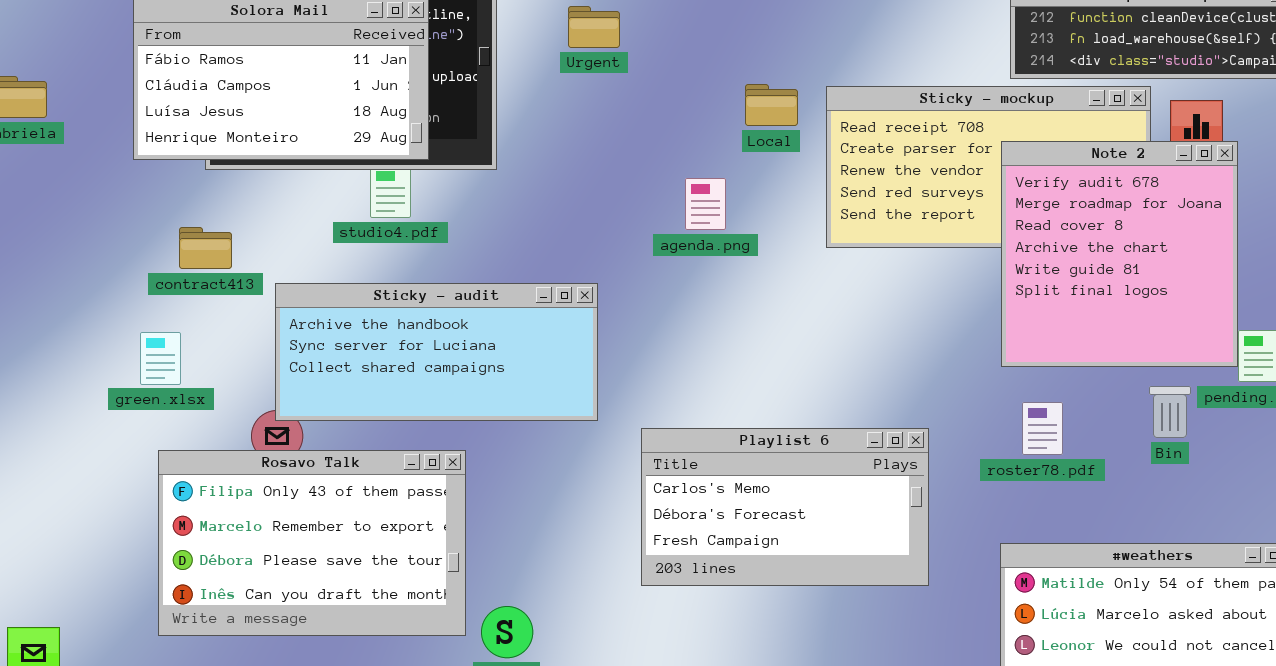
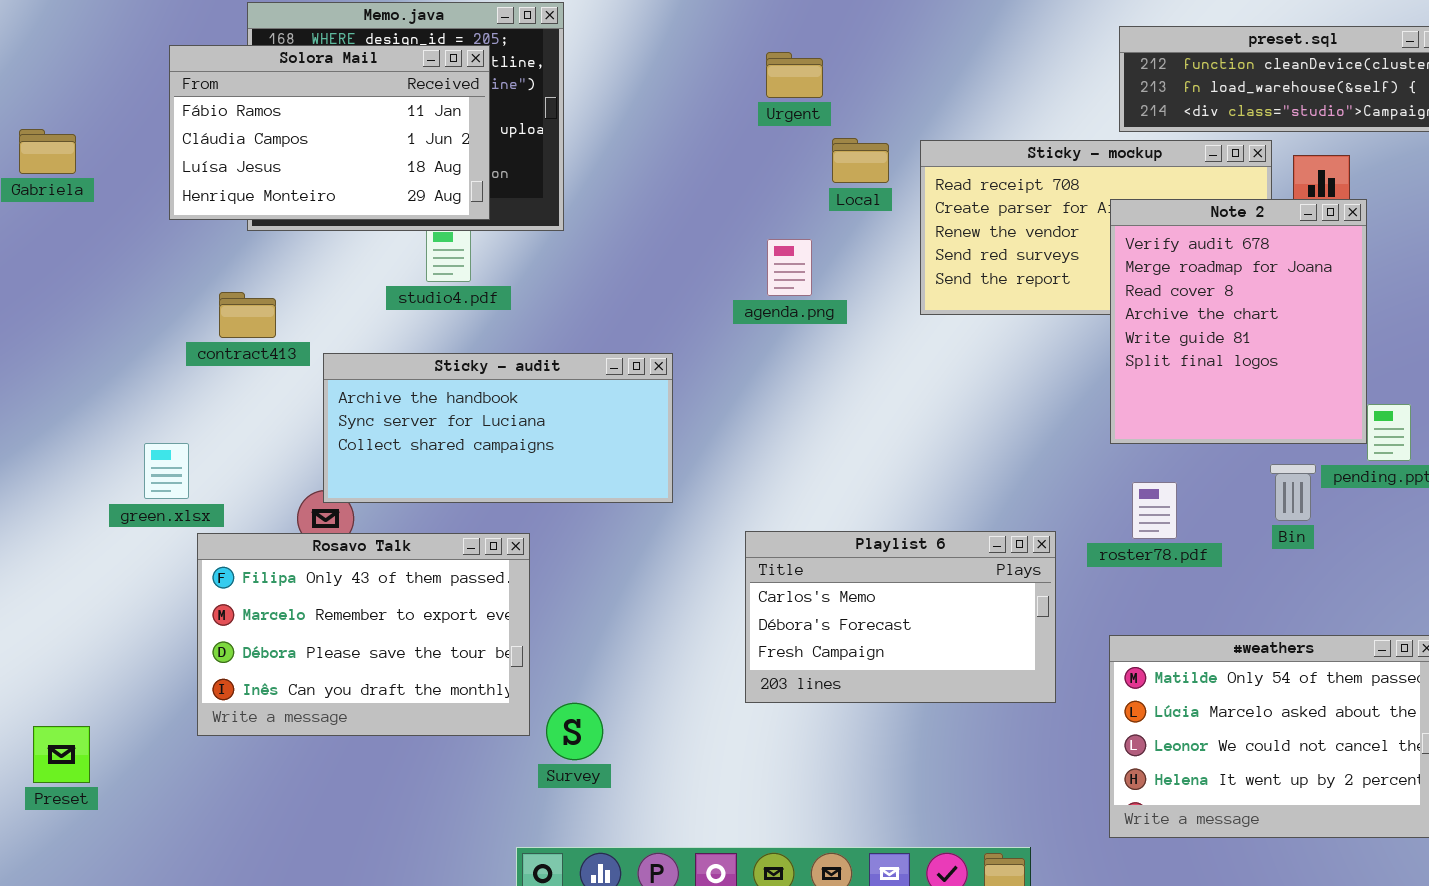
Urgent: [568,6,620,48] -> [766,52,823,98], moved
green.xlsx: [140,332,181,385] -> [144,443,189,499], moved
Playlist 6: [641,428,929,586] -> [745,531,1056,703], moved

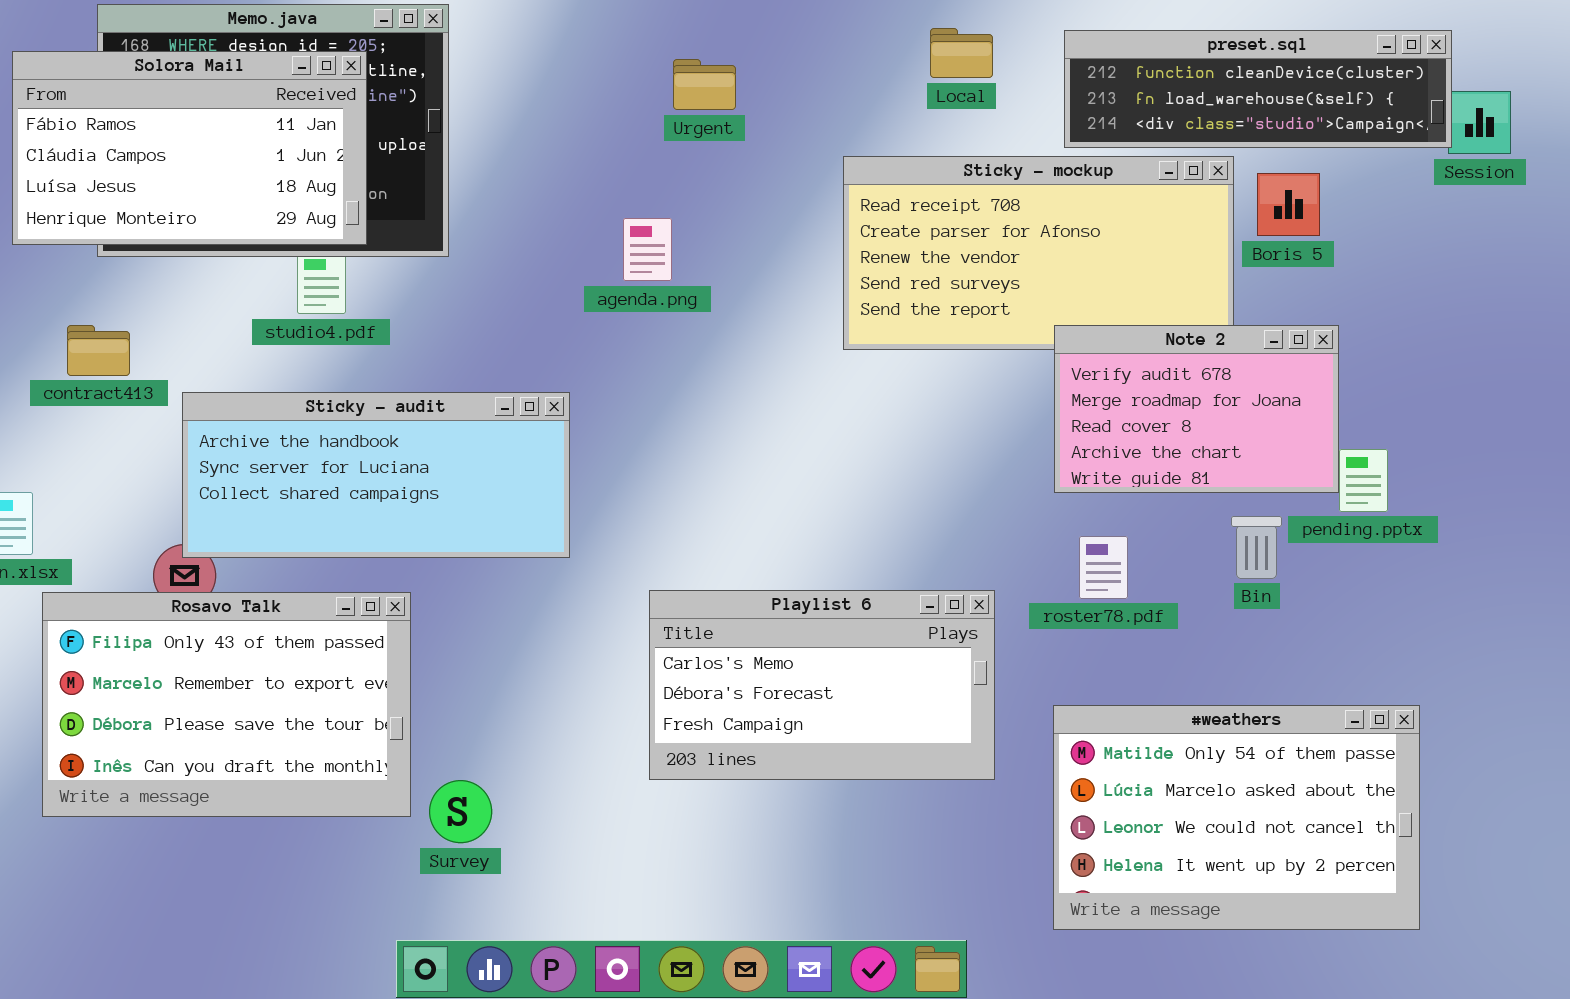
Local: [832,138,889,183] -> [930,28,993,78], moved
Note 2: [1110,199,1367,444] -> [1054,325,1339,493], resized
agenda.png: [767,239,812,296] -> [623,218,672,281], moved

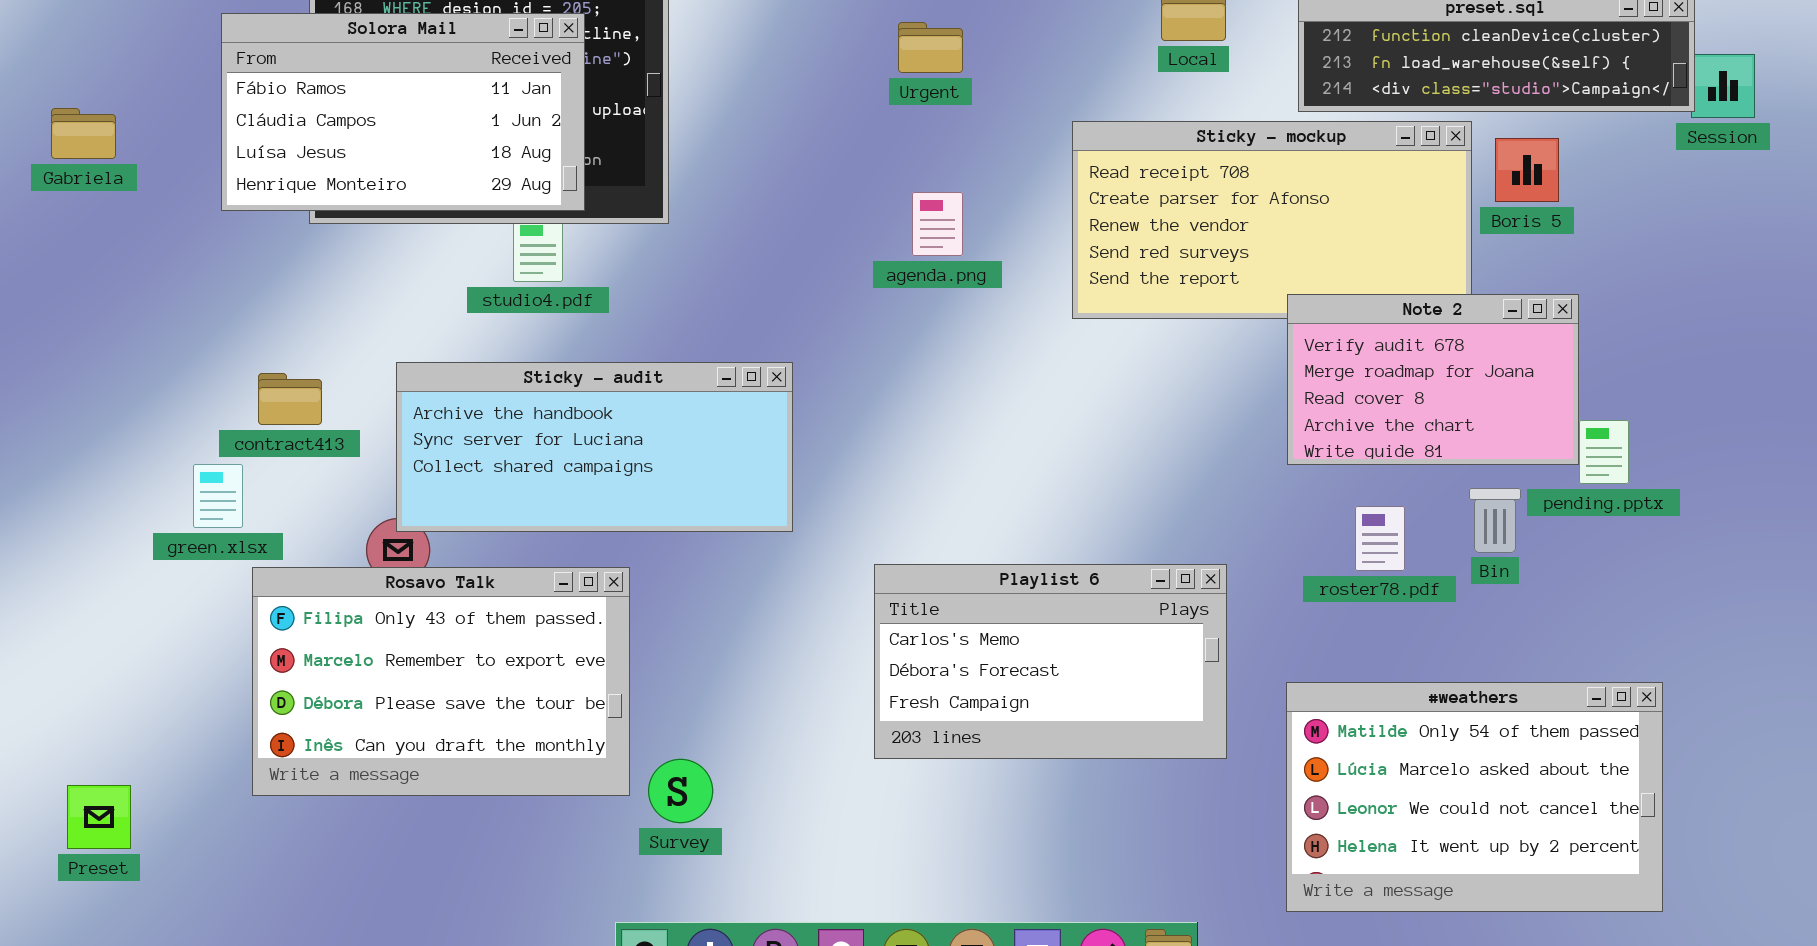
agenda.png: [623,218,672,281] -> [912,192,963,256], moved
contract413: [67,325,130,376] -> [258,373,322,425], moved
roster78.pdf: [1079,536,1128,599] -> [1355,506,1405,571], moved

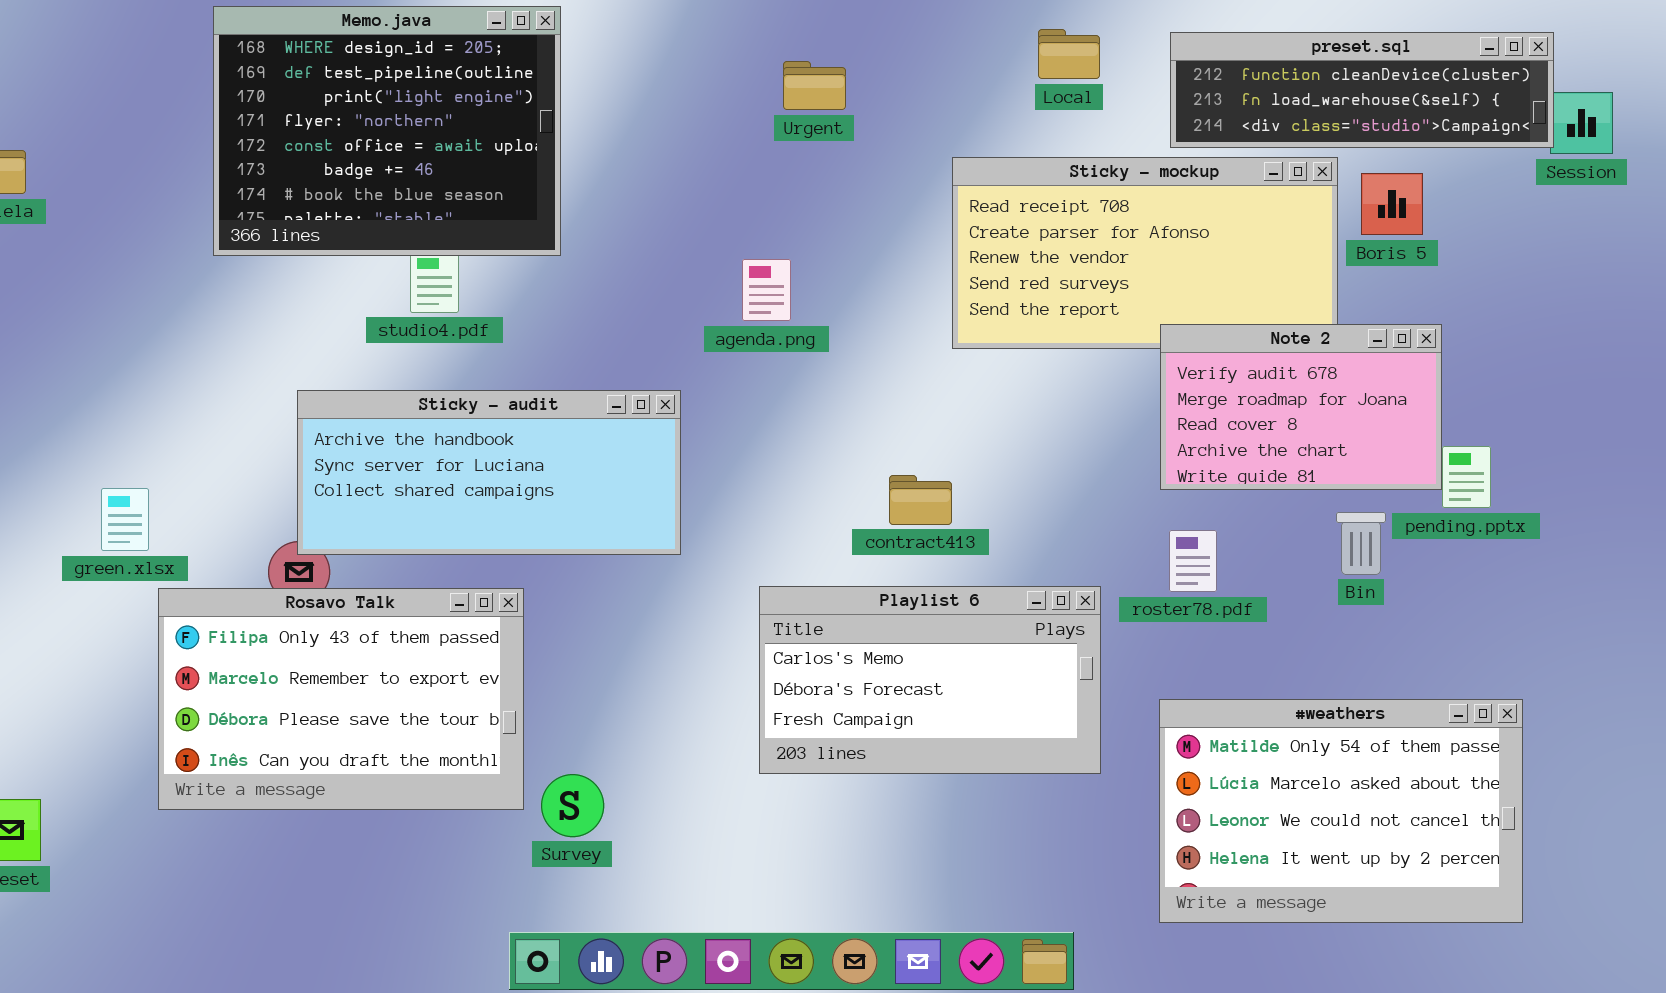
Solora Mail: [221,13,585,211] -> none, closed
agenda.png: [912,192,963,256] -> [742,259,791,321], moved
contract413: [258,373,322,425] -> [889,475,952,525], moved
roster78.pdf: [1355,506,1405,571] -> [1169,530,1217,592], moved

